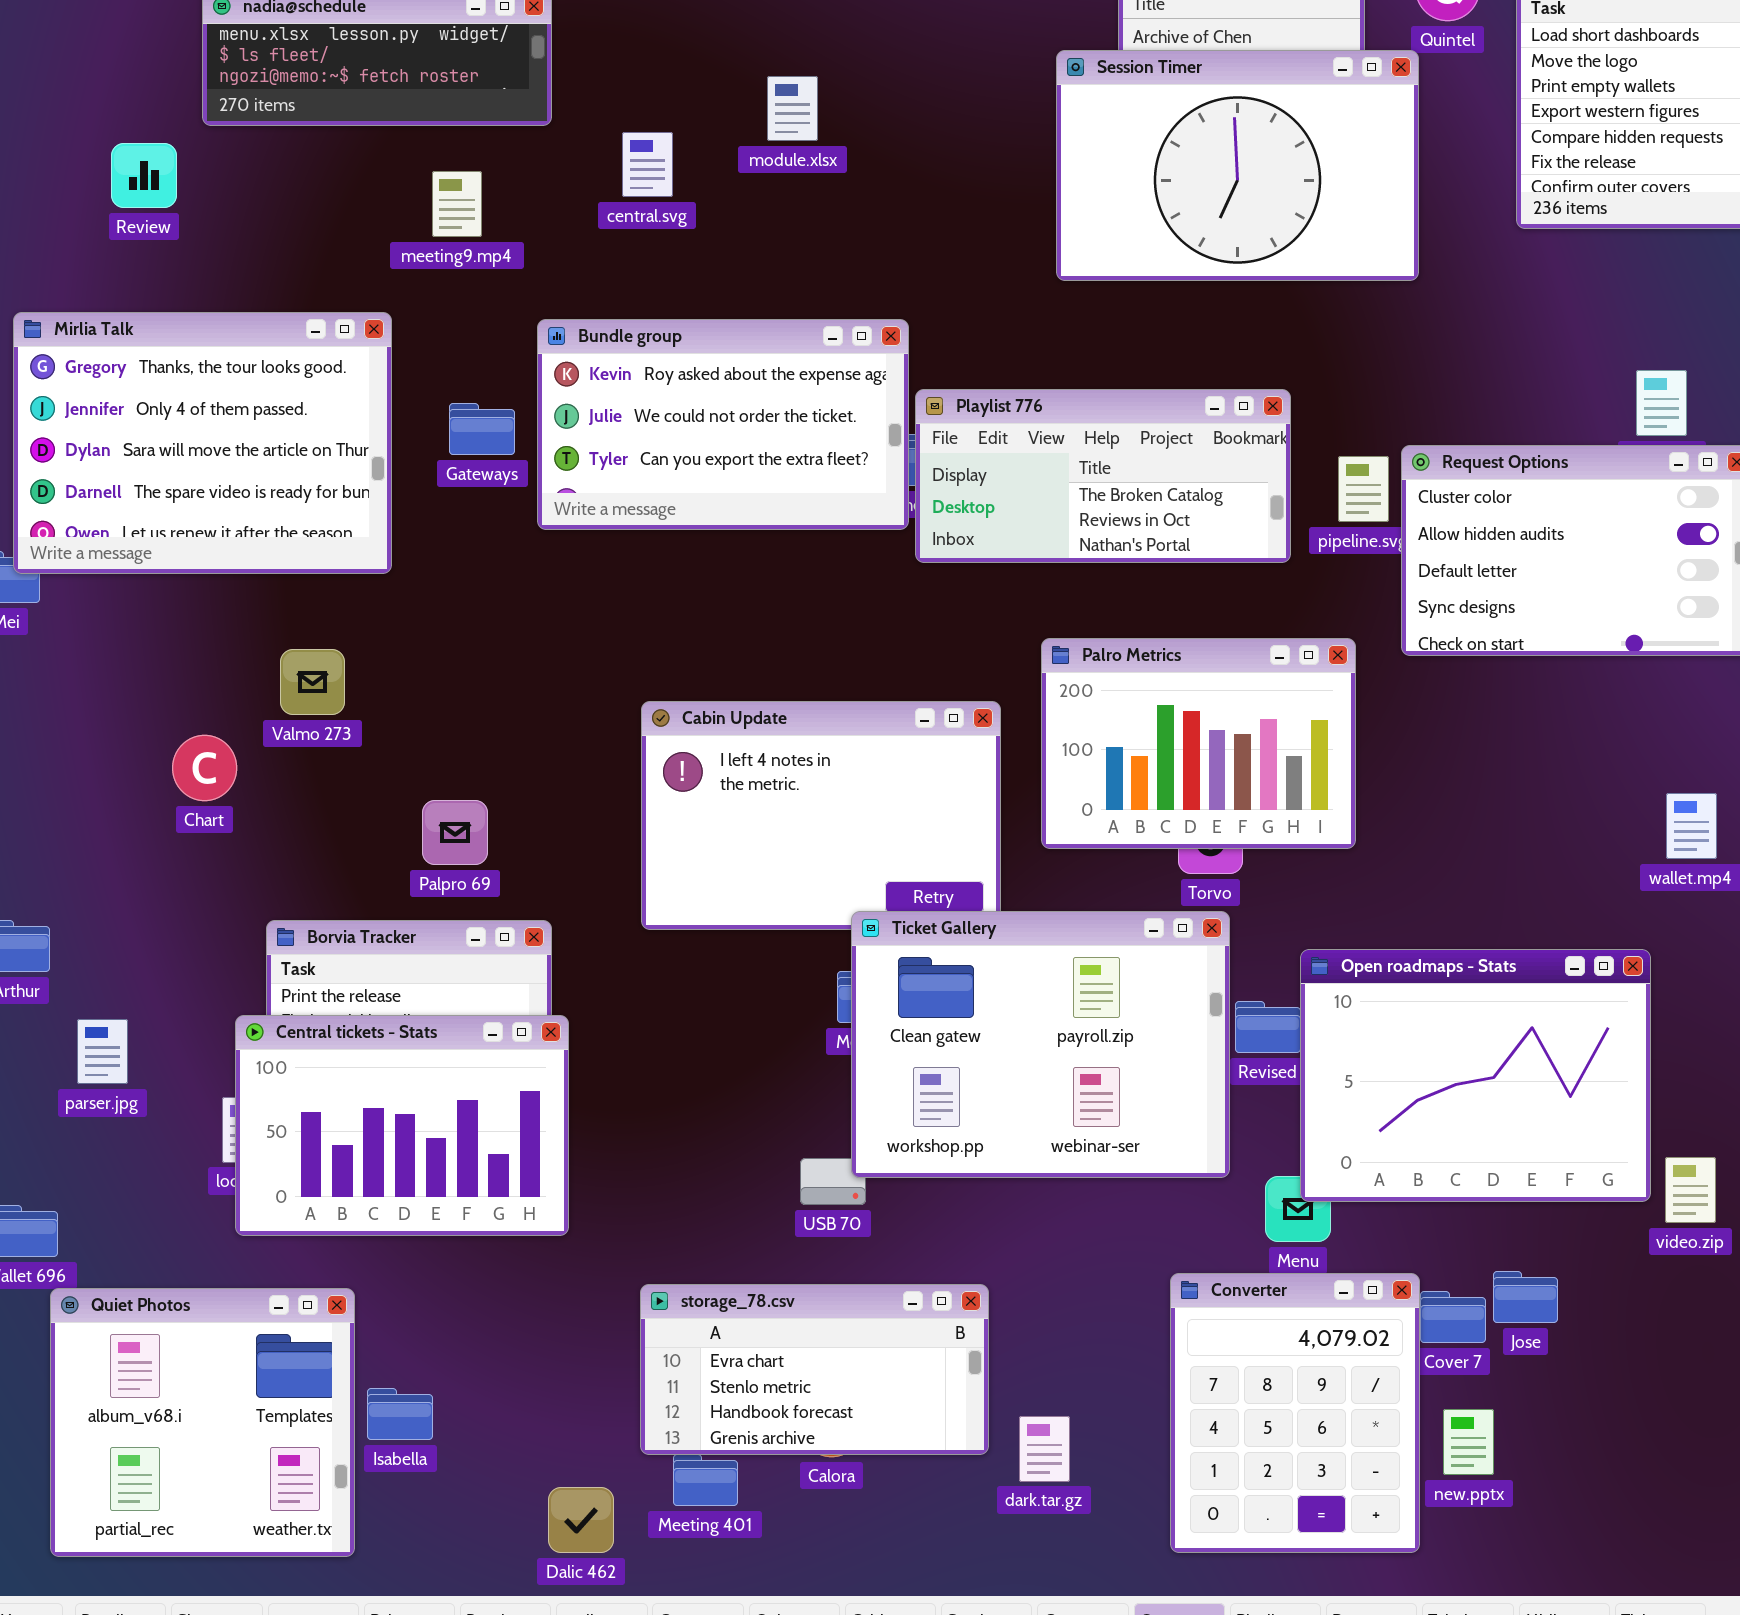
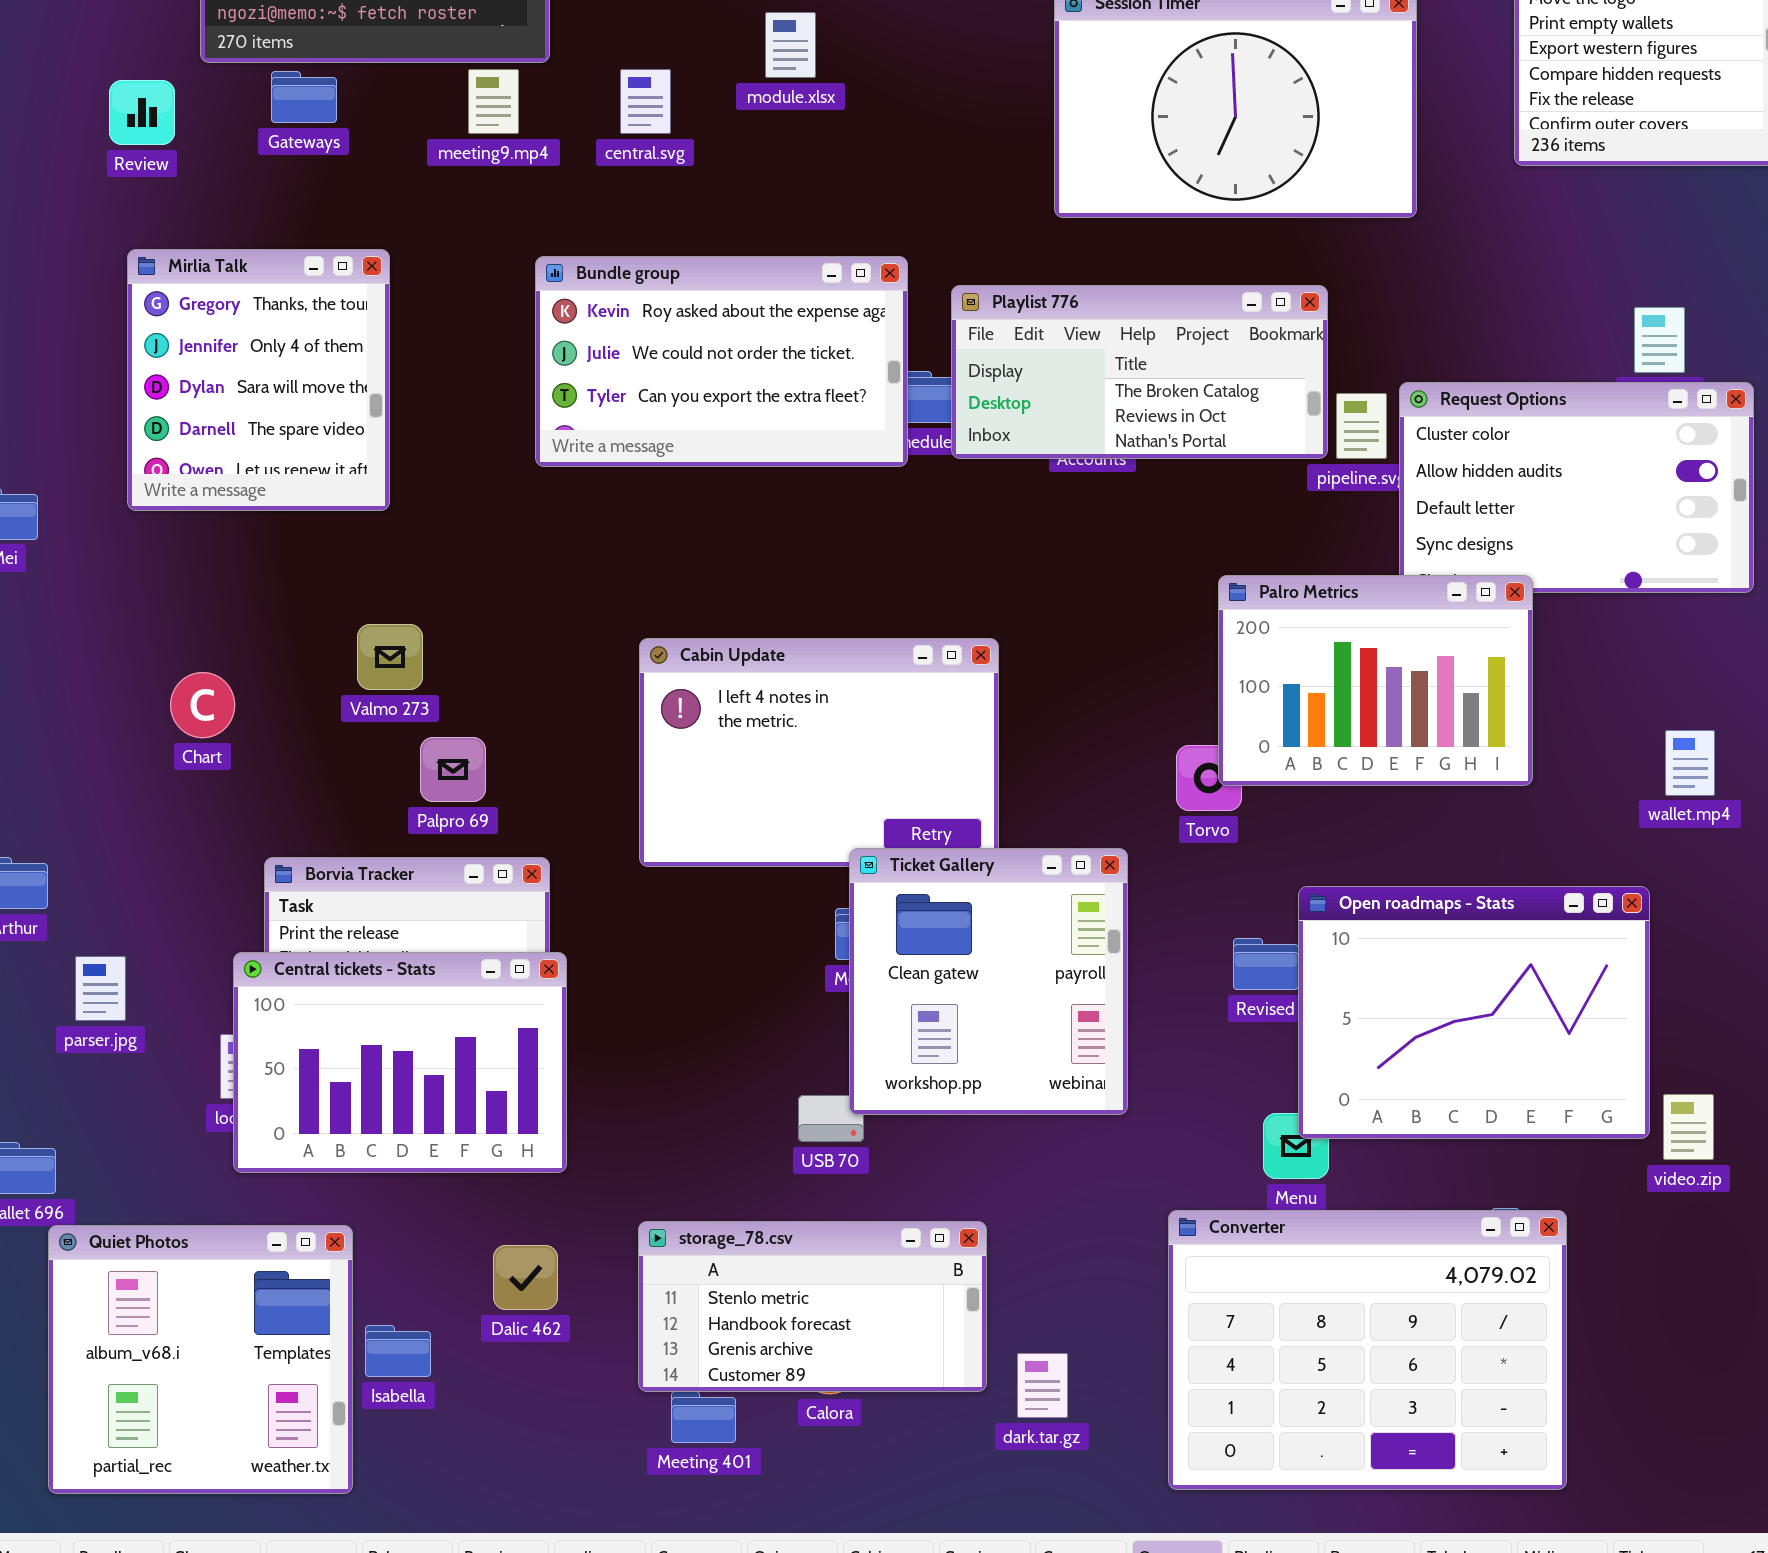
meeting9.mp4: [432,171,482,237] -> [468,69,519,134], moved
Mirlia Talk: [13,312,392,574] -> [127,249,390,511], resized
Playlist 776: [915,389,1291,563] -> [951,285,1328,459], moved
Gateways: [449,403,515,455] -> [271,71,337,123], moved
Palro Metrics: [1041,638,1356,849] -> [1218,575,1533,786], moved
Valmo 273: [280,649,345,715] -> [357,624,423,690], moved
Ticket Gallery: [851,911,1230,1178] -> [849,848,1128,1115], resized
Converter: [1170,1273,1420,1553] -> [1168,1210,1567,1490], resized
storage_78.csv: [640,1284,989,1455] -> [638,1221,987,1392], scrolled down 1 row
Dalic 462: [548,1487,614,1553] -> [493,1245,558,1310], moved

